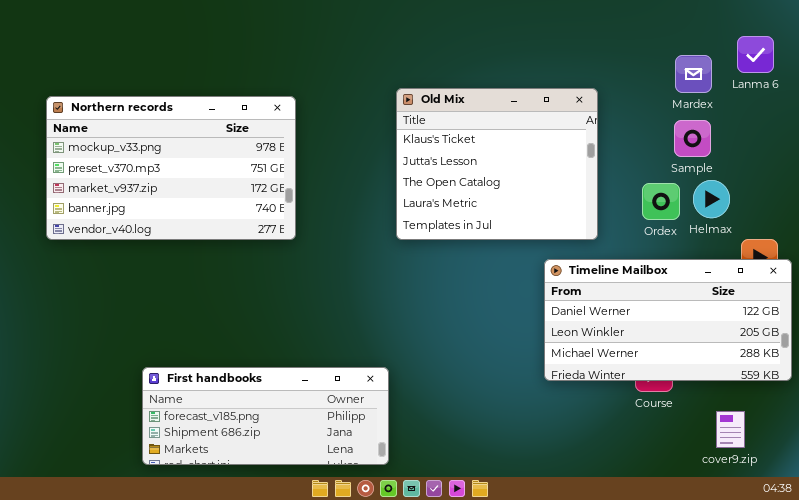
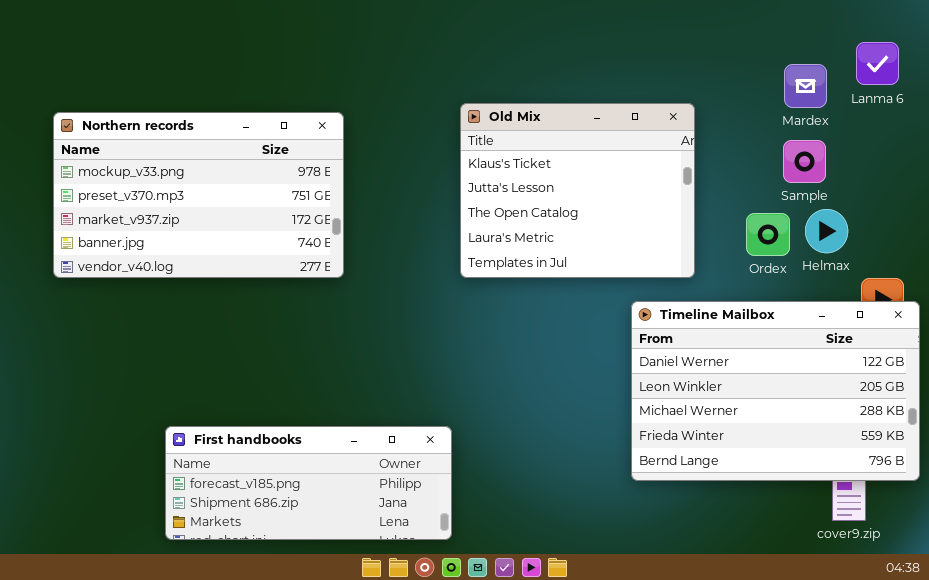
Timeline Mailbox: [544,259,792,381] -> [631,301,920,481], resized

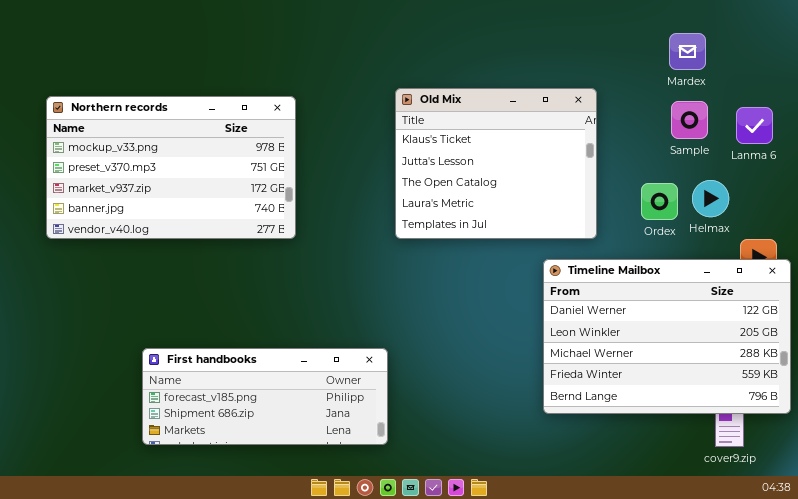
Lanma 6: [856,42,899,85] -> [736,107,773,144], moved
Mardex: [784,64,827,108] -> [669,33,706,70], moved
Sample: [783,140,826,183] -> [671,101,708,139], moved
First handbooks: [165,426,452,540] -> [142,348,388,445], moved

